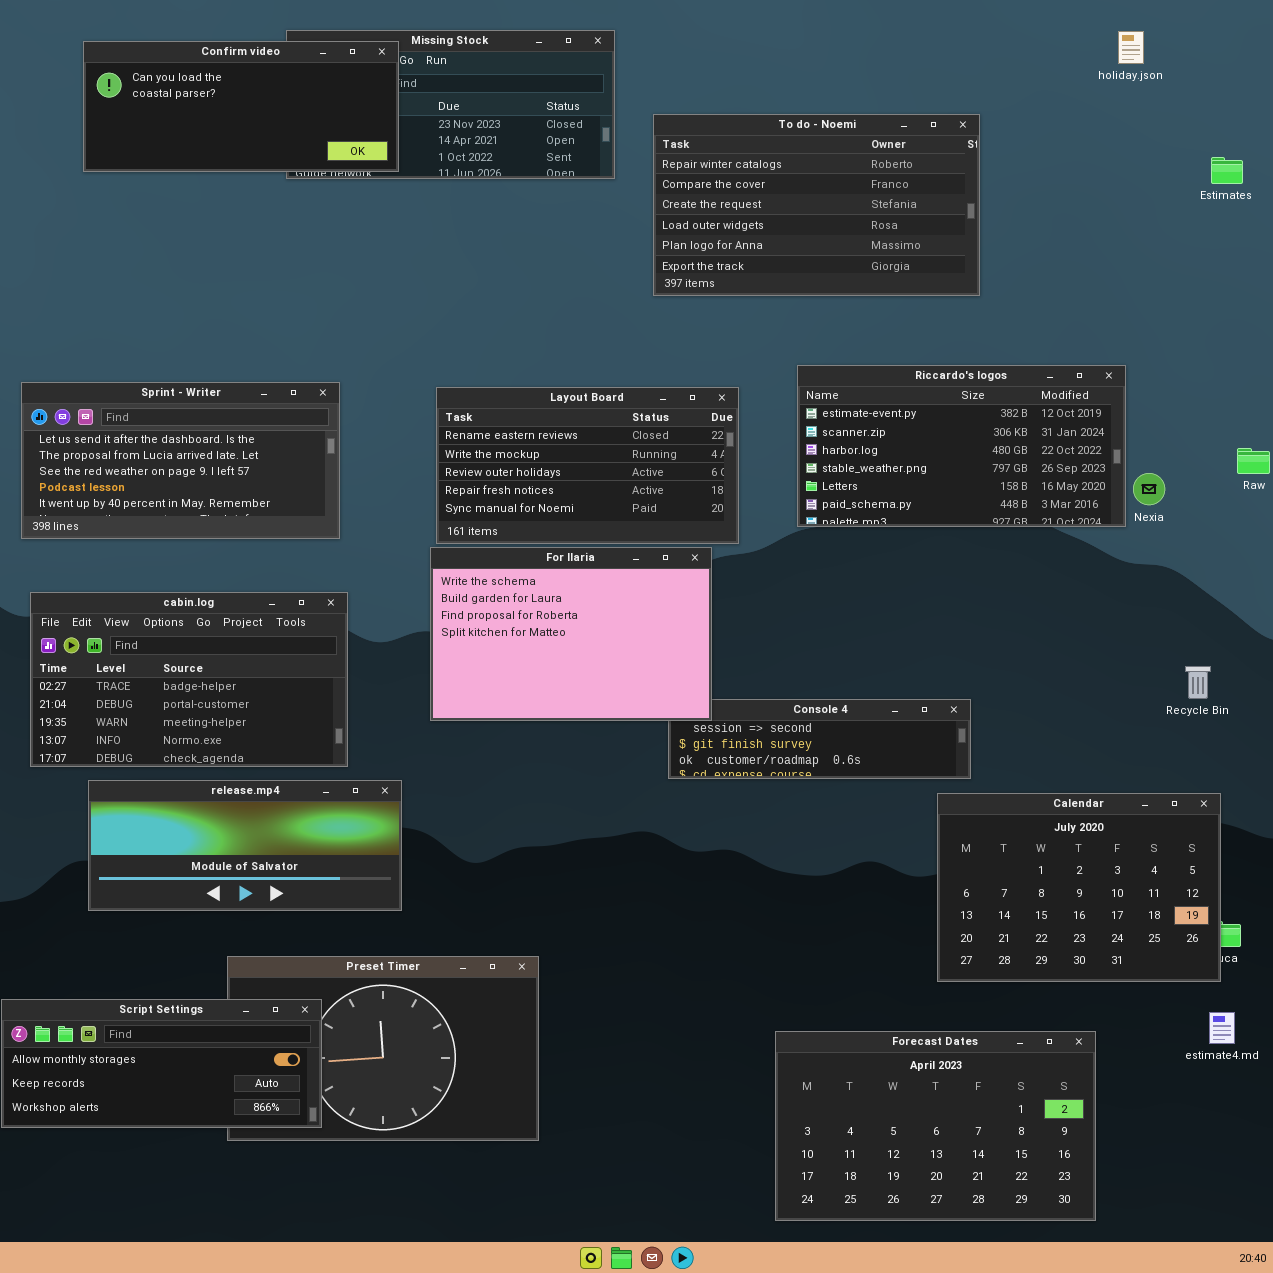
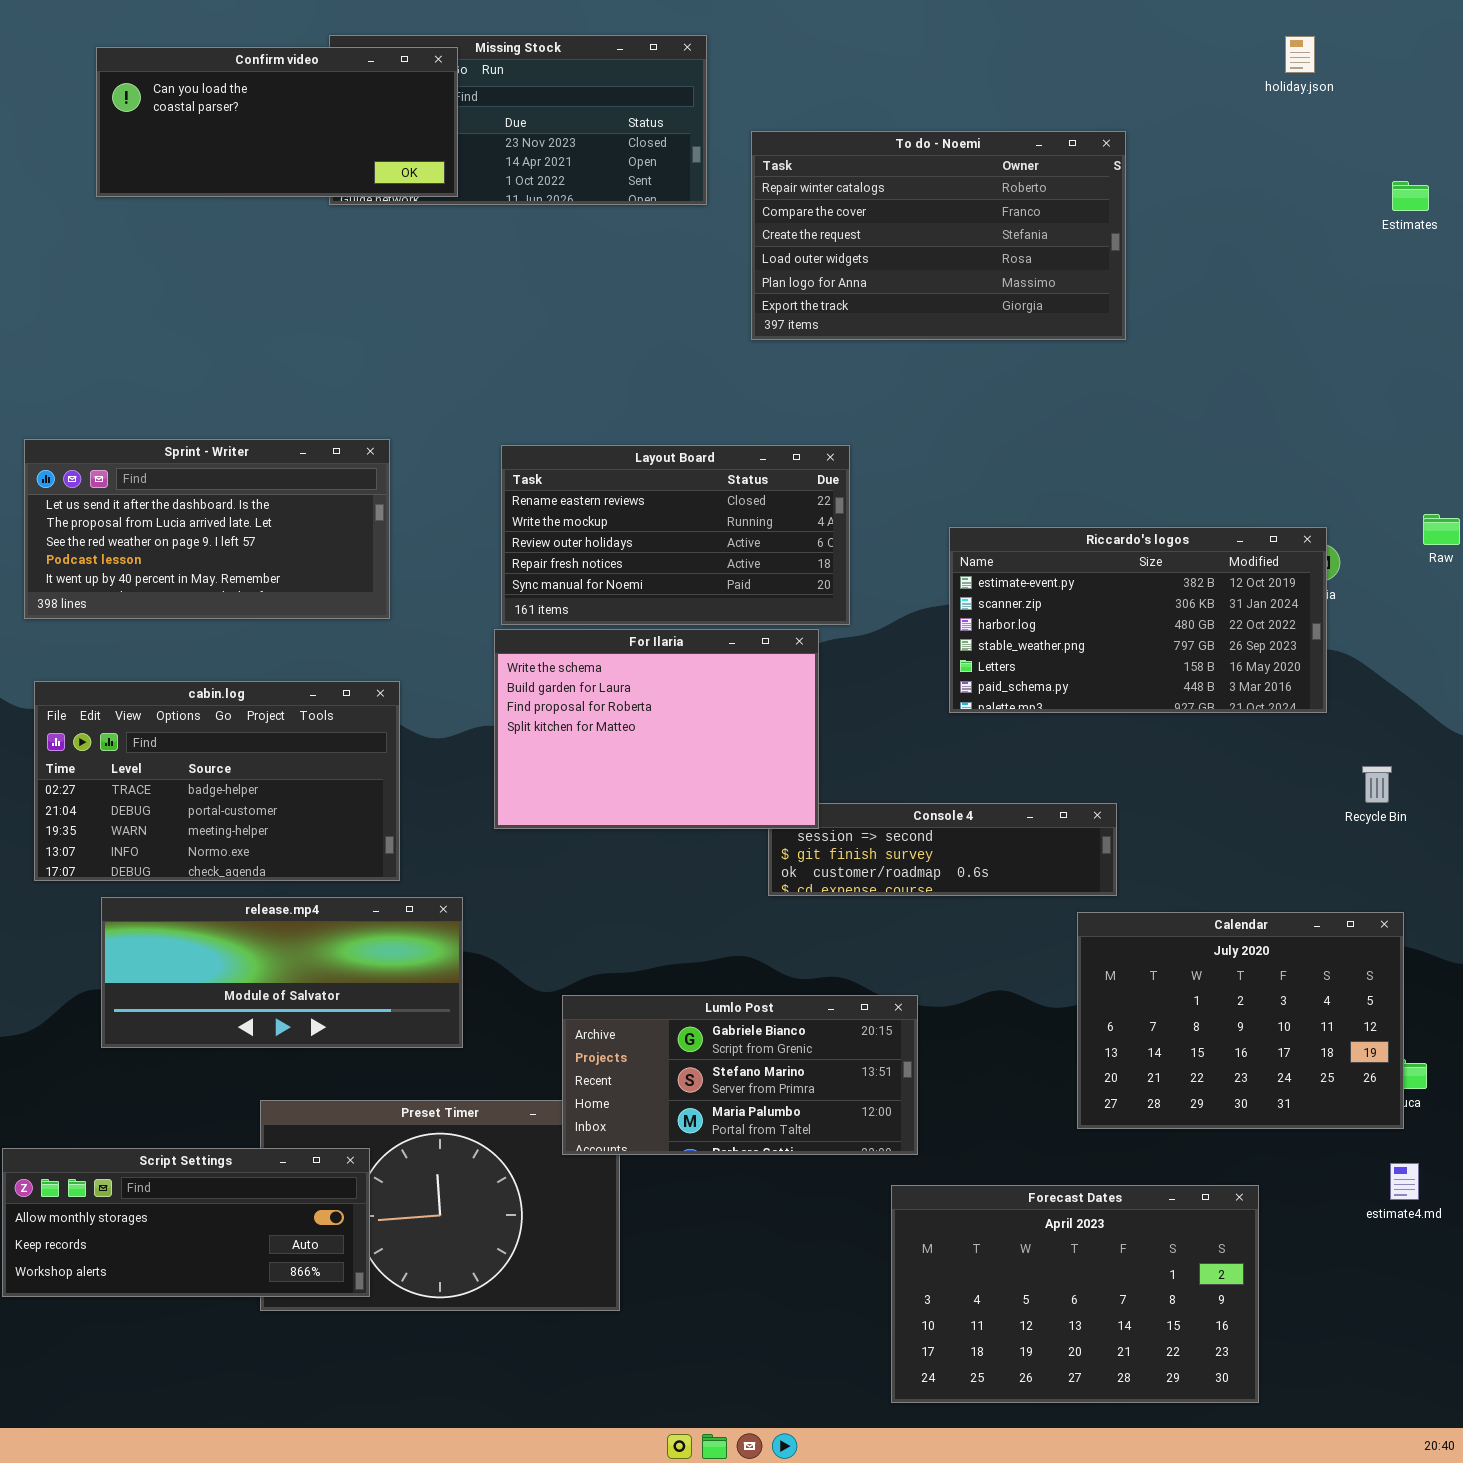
Riccardo's logos: [797,365,1126,527] -> [949,527,1327,713], moved
Lumlo Post: none -> [562,995,918,1155], opened

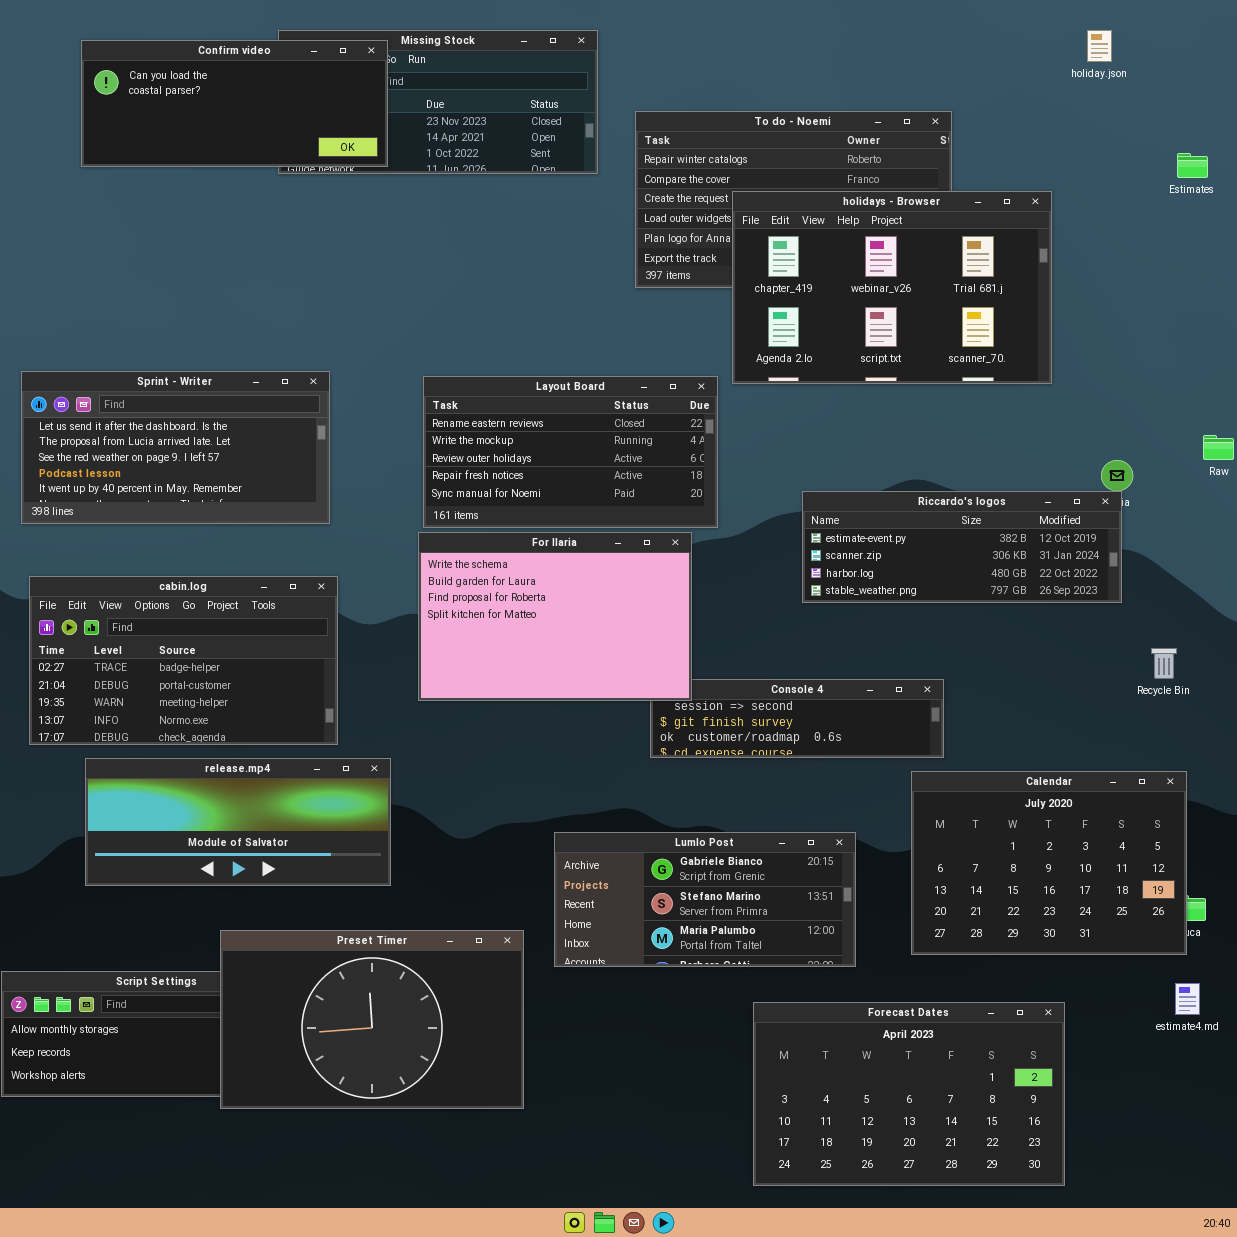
holidays - Browser: none -> [732,191,1052,384], opened
Riccardo's logos: [949,527,1327,713] -> [802,491,1122,603], resized
Lumlo Post: [562,995,918,1155] -> [554,832,856,967], moved
Preset Timer: [260,1100,620,1311] -> [220,930,524,1109], raised

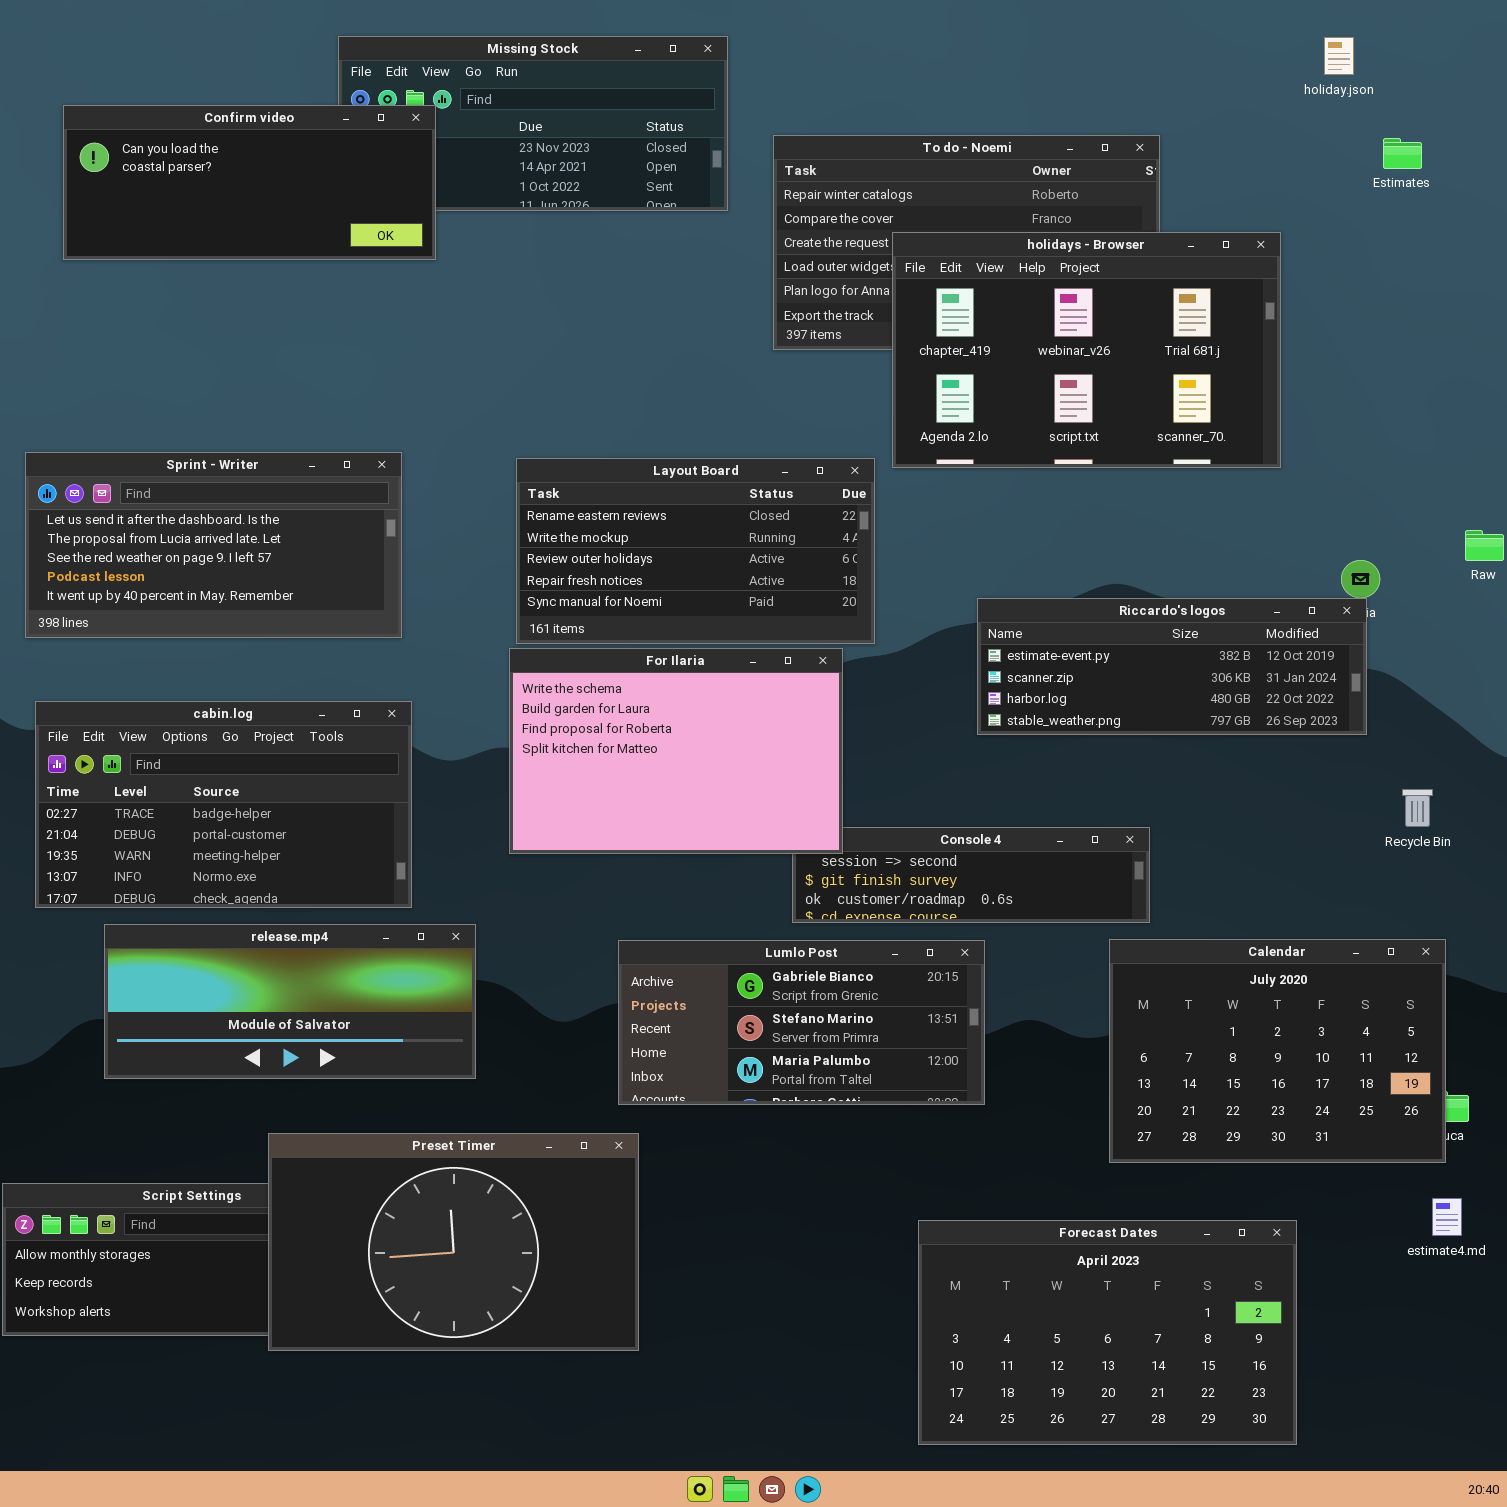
Confirm video: [81,40,388,167] -> [63,105,436,260], moved
Estimates: [1177,153,1208,178] -> [1383,138,1422,169], moved
Lumlo Post: [554,832,856,967] -> [618,940,985,1105], moved

